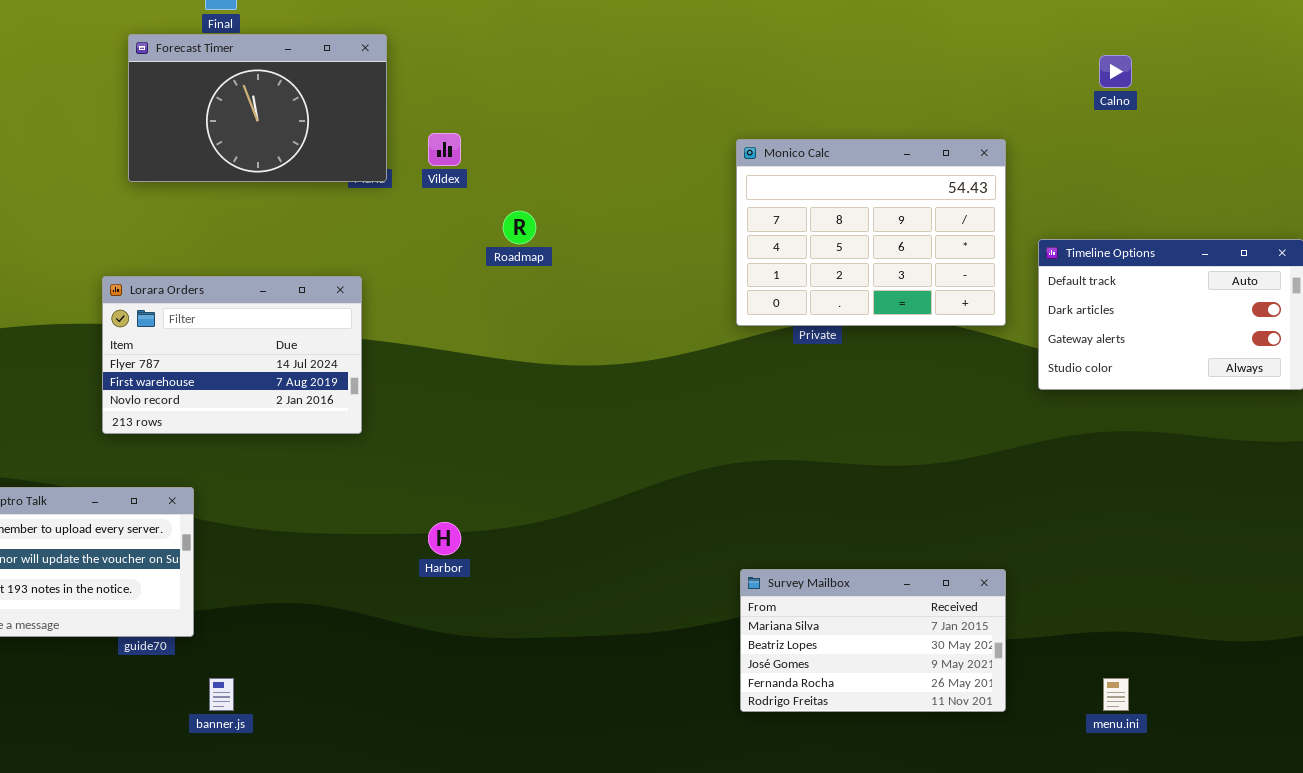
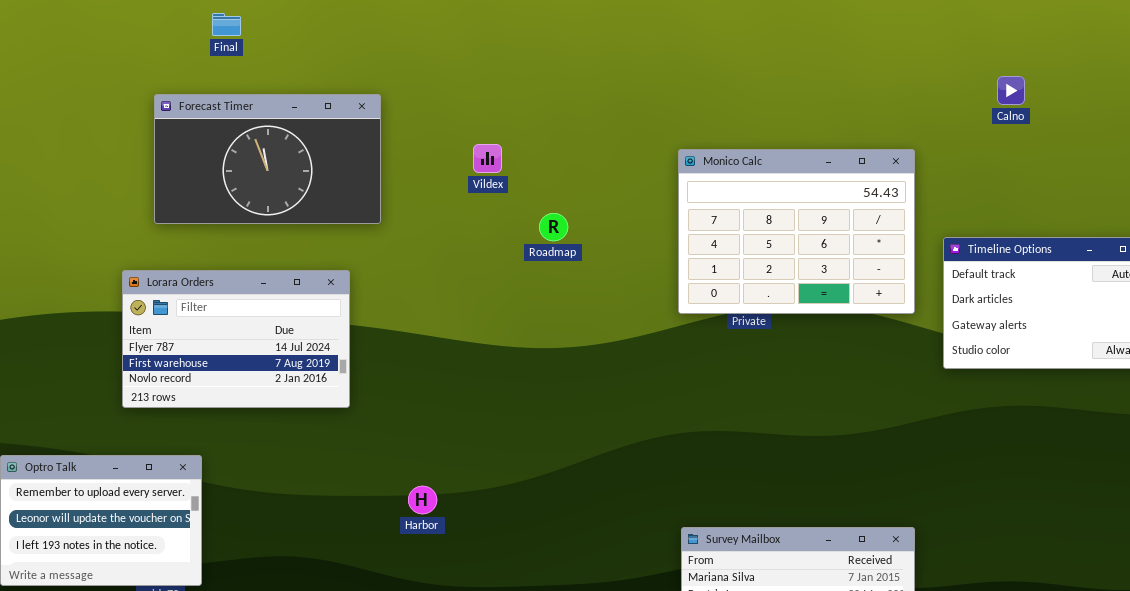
Forecast Timer: [128,34,387,182] -> [154,94,381,224], moved
Vildex: [428,133,461,166] -> [473,144,502,173], moved
Roadmap: [503,211,536,244] -> [539,213,568,241], moved

